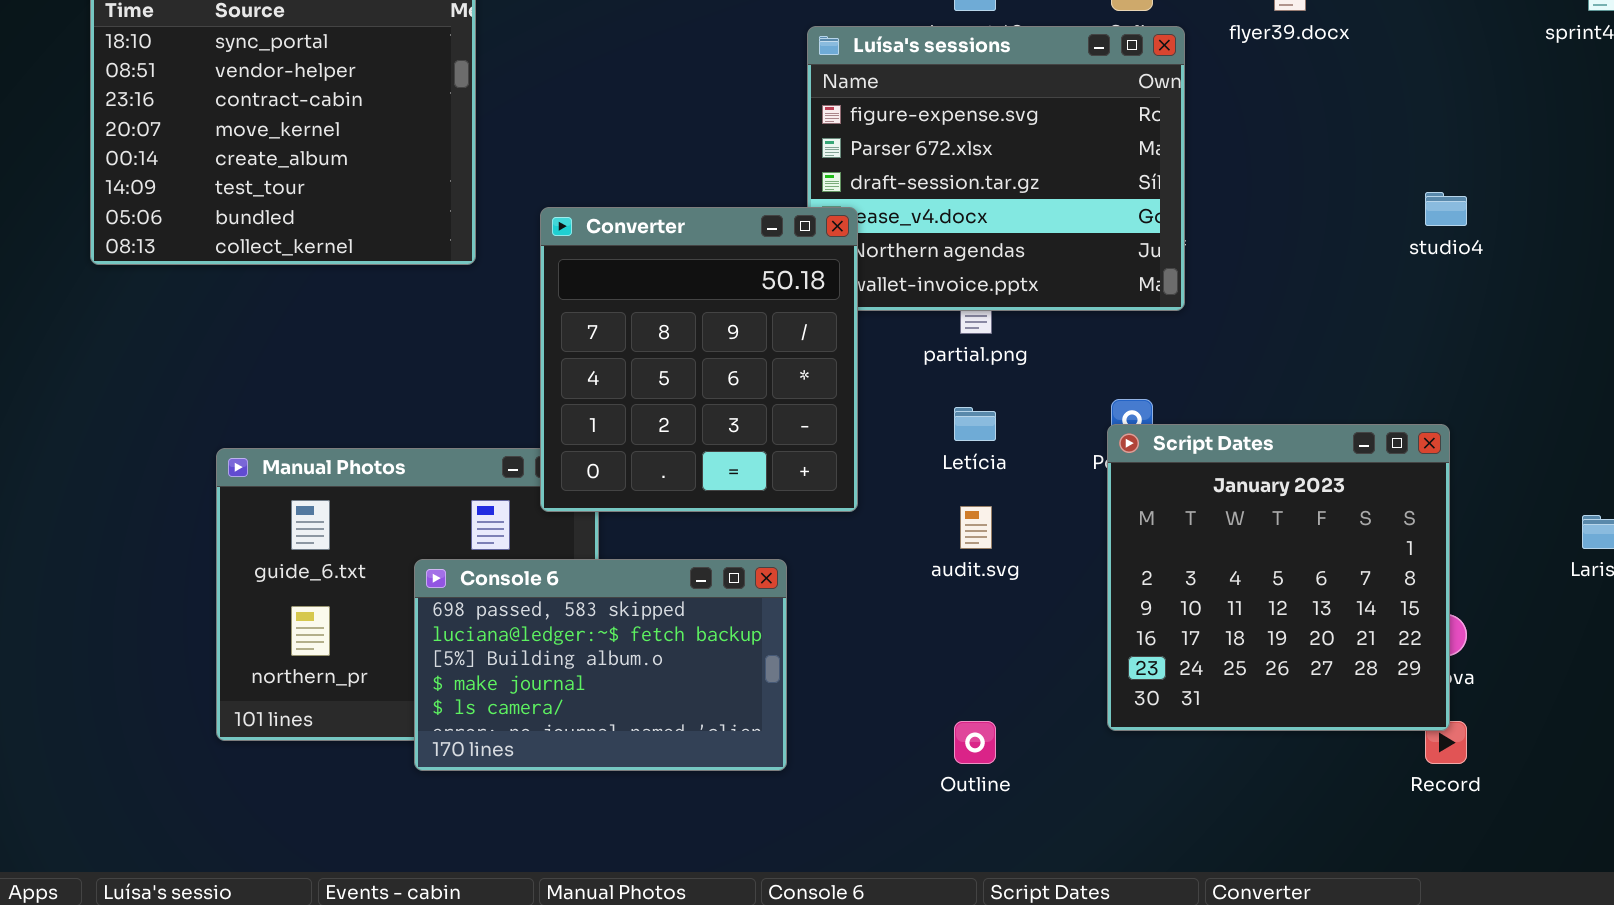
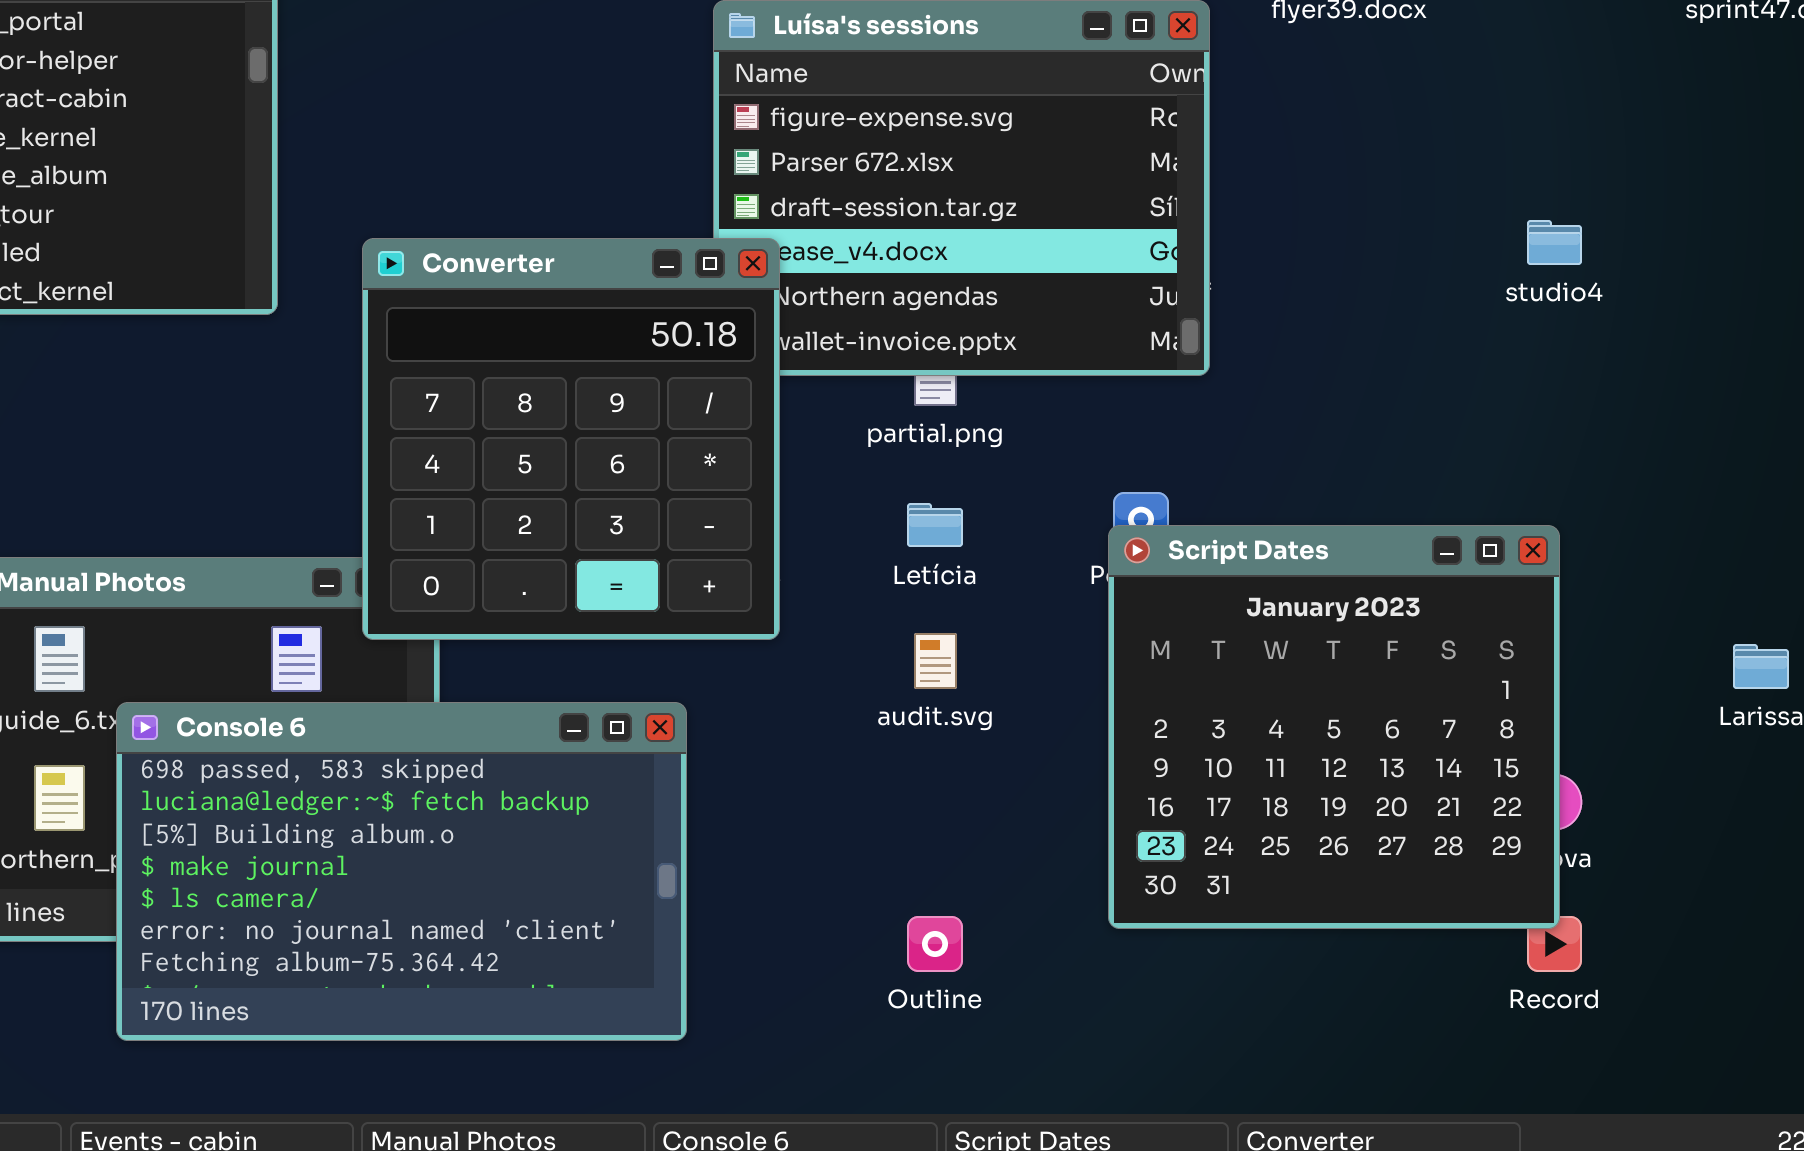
Console 6: [414,559,787,771] -> [116,702,687,1041], resized

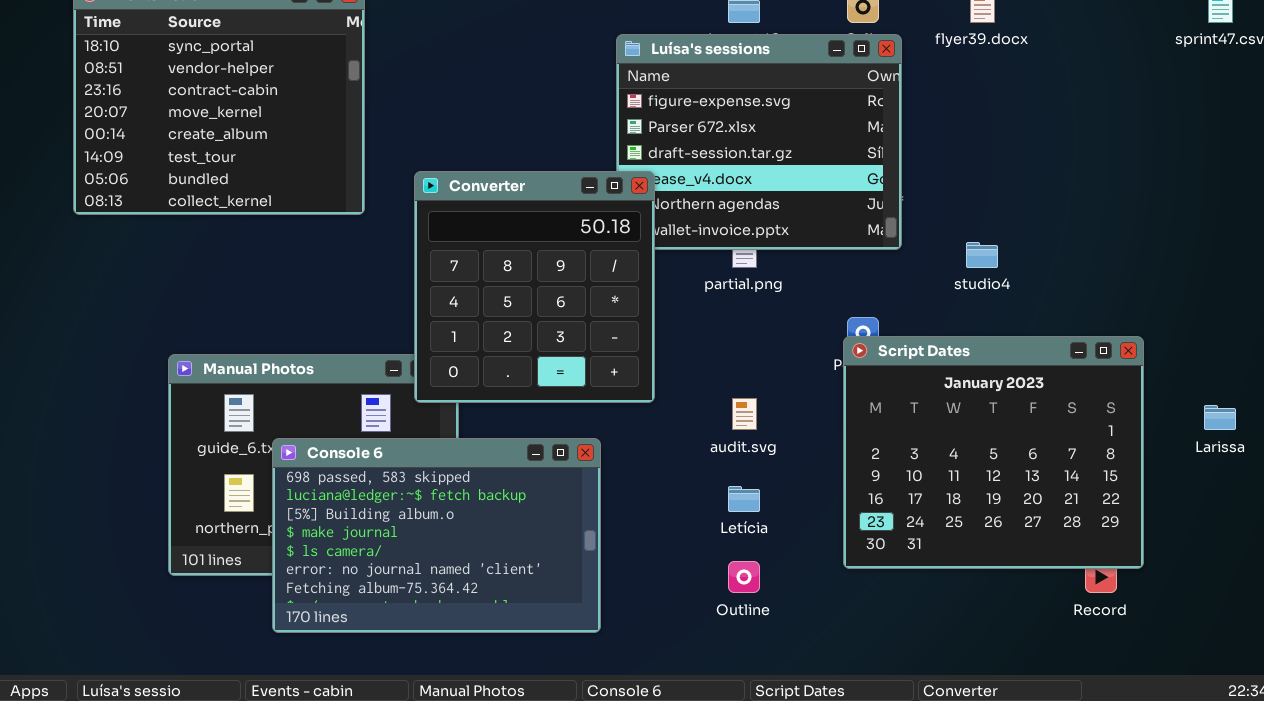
studio4: [1527,220,1582,265] -> [966,242,998,268], moved
Letícia: [907,503,963,547] -> [728,486,760,512], moved
Script Dates: [1108,525,1560,929] -> [843,336,1144,569], resized

